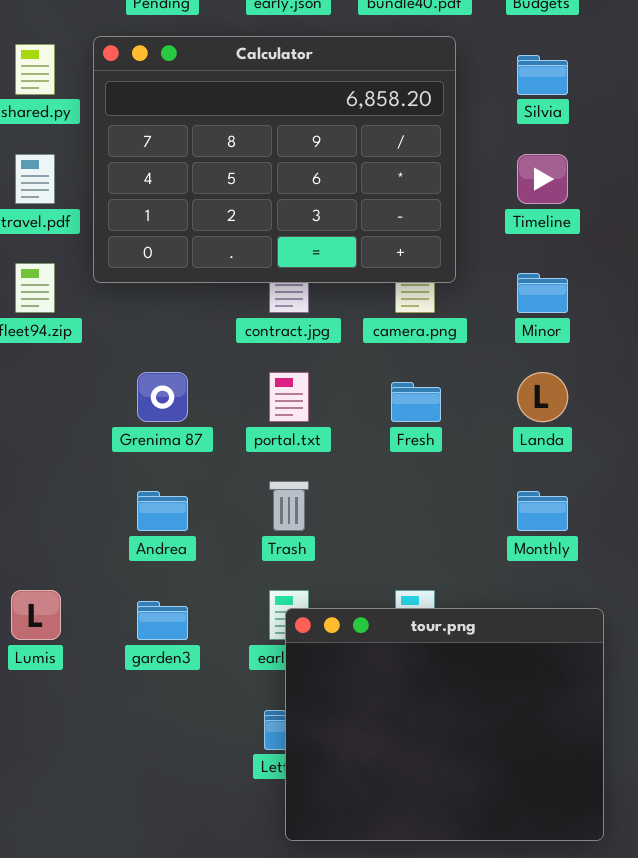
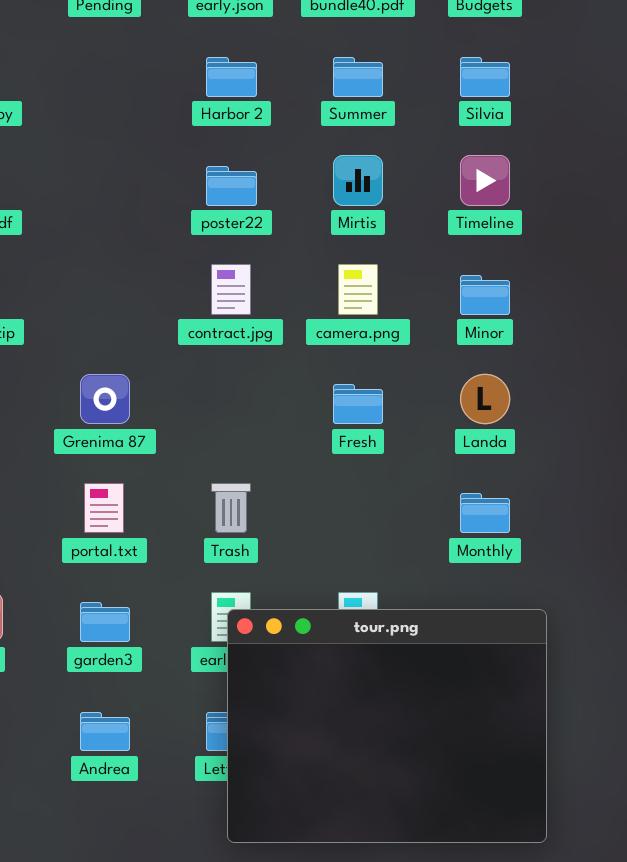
Calculator: [93,36,456,283] -> none, closed
portal.txt: [269,372,309,422] -> [84,483,124,533], moved
Andrea: [137,491,188,531] -> [80,712,130,751], moved

